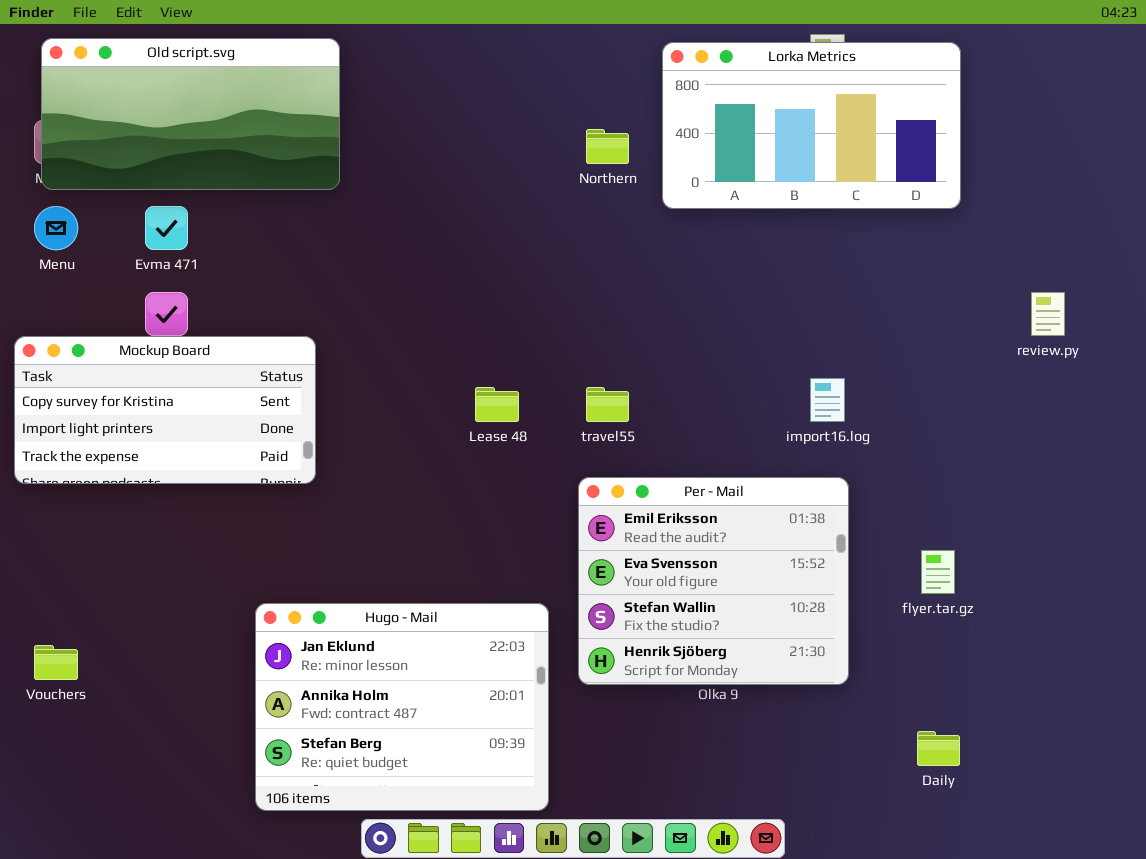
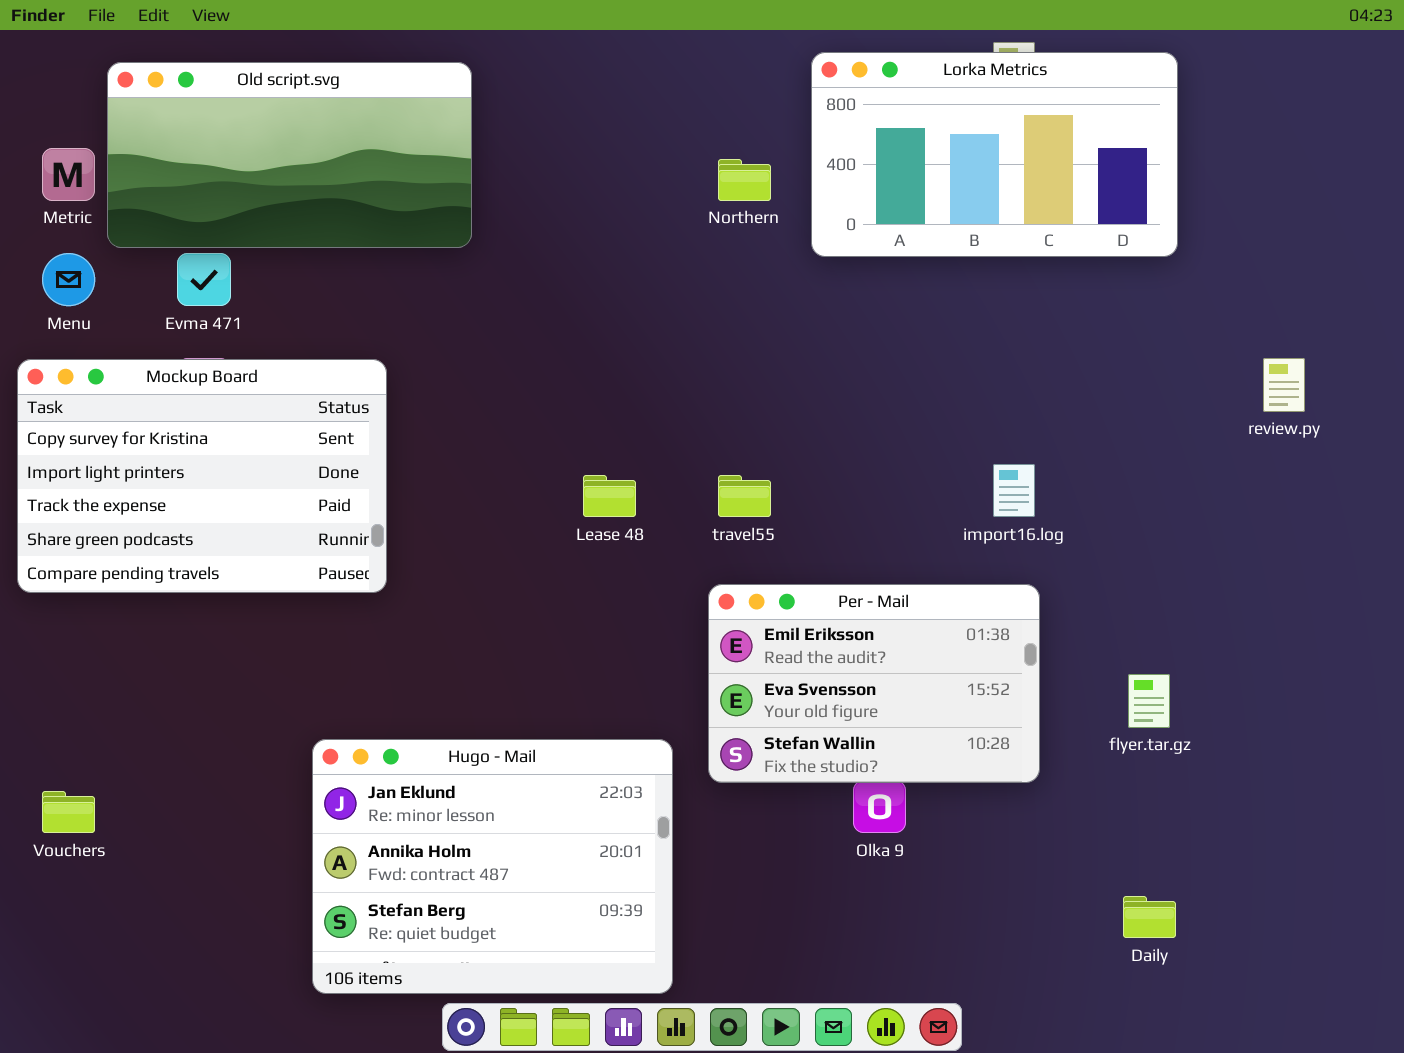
Old script.svg: [41,38,340,190] -> [107,62,472,248], moved
Mockup Board: [14,336,316,484] -> [17,359,387,593], resized
Per - Mail: [578,477,849,685] -> [708,584,1040,783], resized

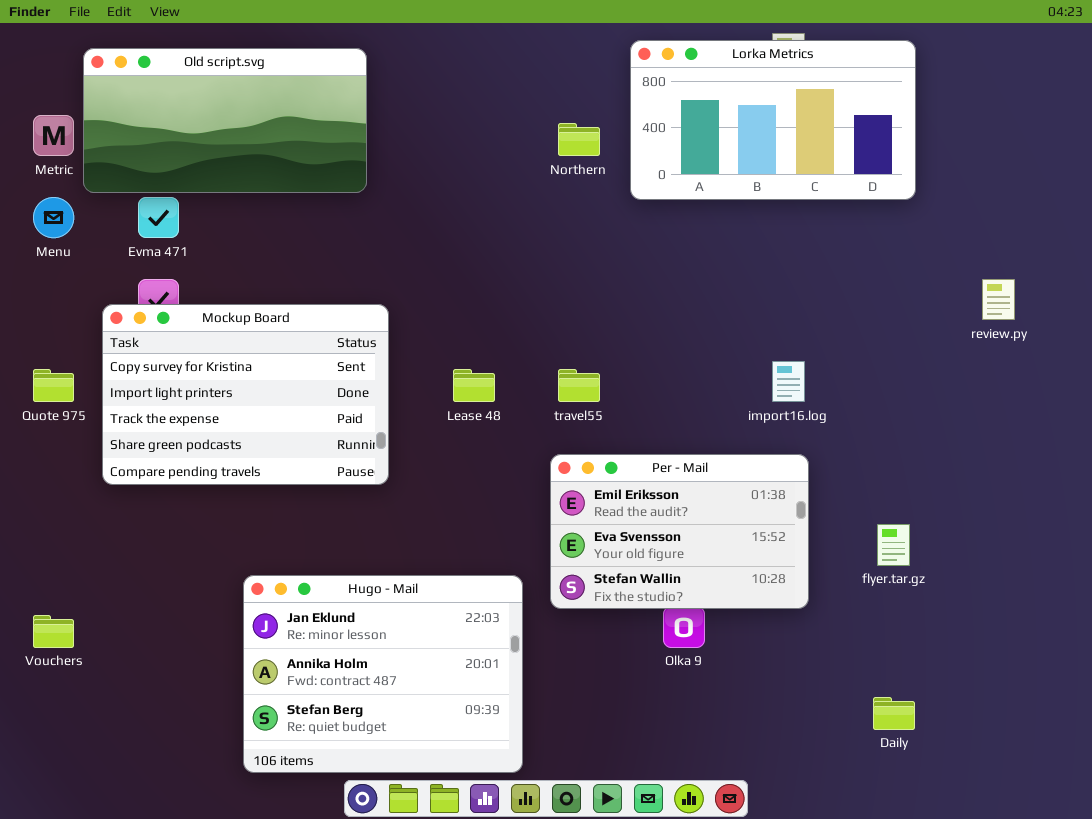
Mockup Board: [17,359,387,593] -> [102,304,389,485], moved

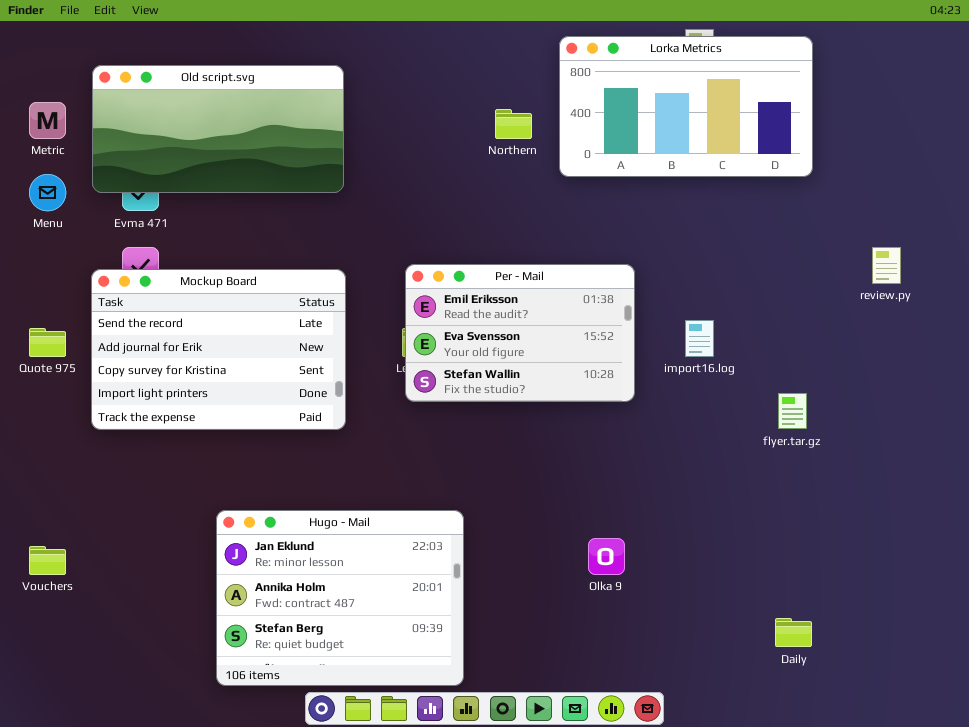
Old script.svg: [83,48,367,193] -> [92,65,344,193], moved
Mockup Board: [102,304,389,485] -> [91,269,346,430], scrolled up 2 rows
Per - Mail: [550,454,809,609] -> [405,264,635,402], moved
flyer.tar.gz: [877,524,910,566] -> [778,393,807,429], moved

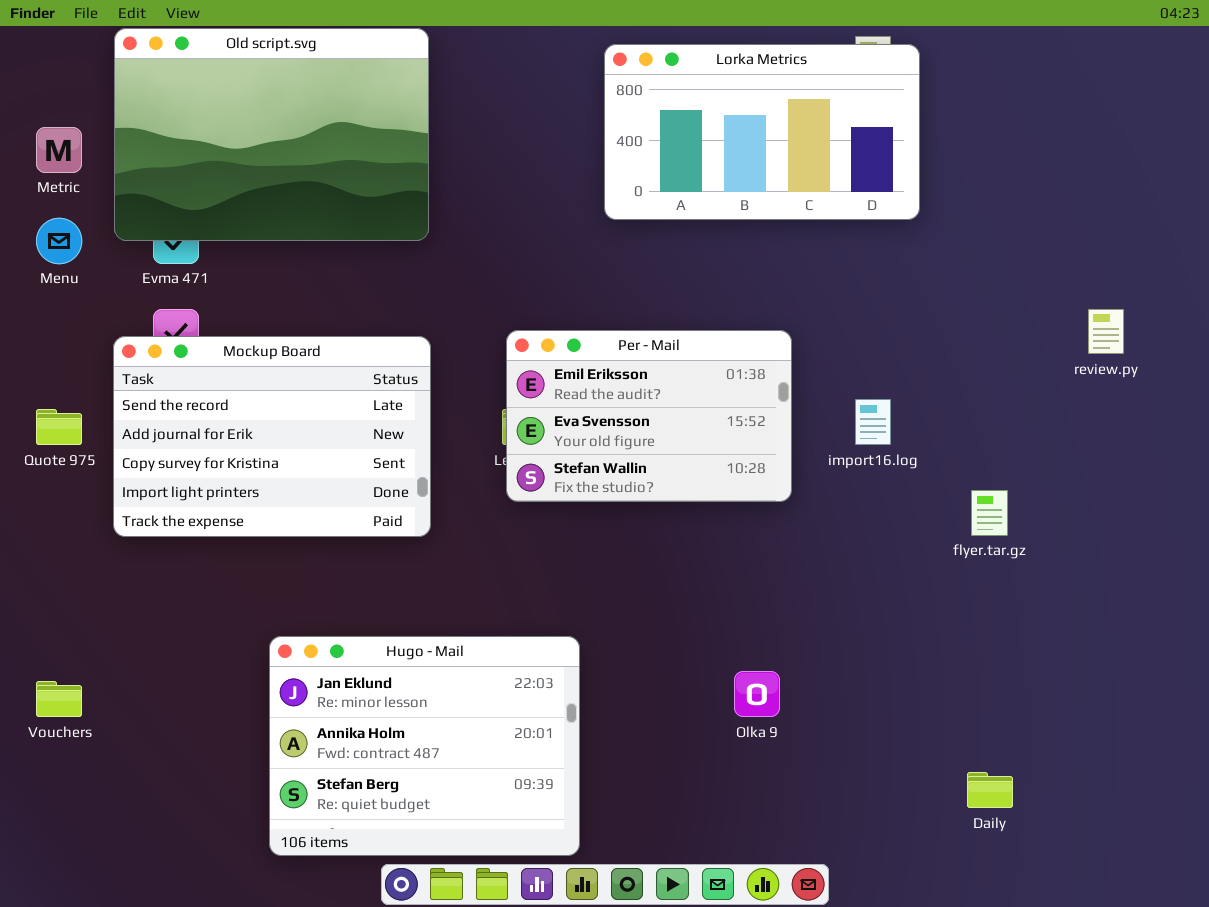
Lorka Metrics: [559,36,813,177] -> [604,44,920,220], moved
Old script.svg: [92,65,344,193] -> [114,28,429,241], resized

